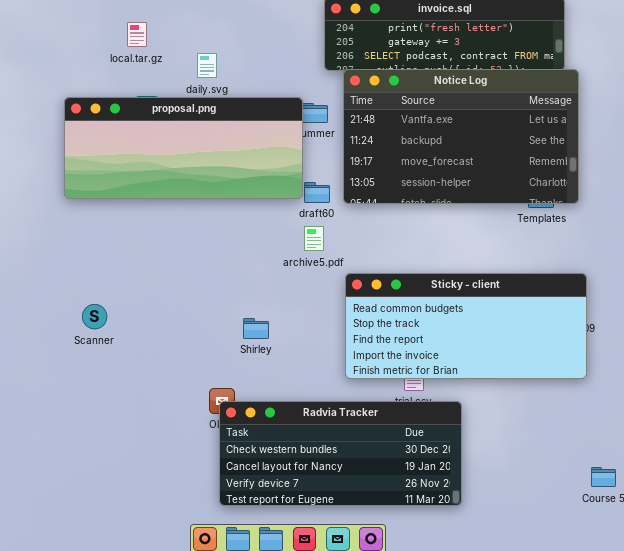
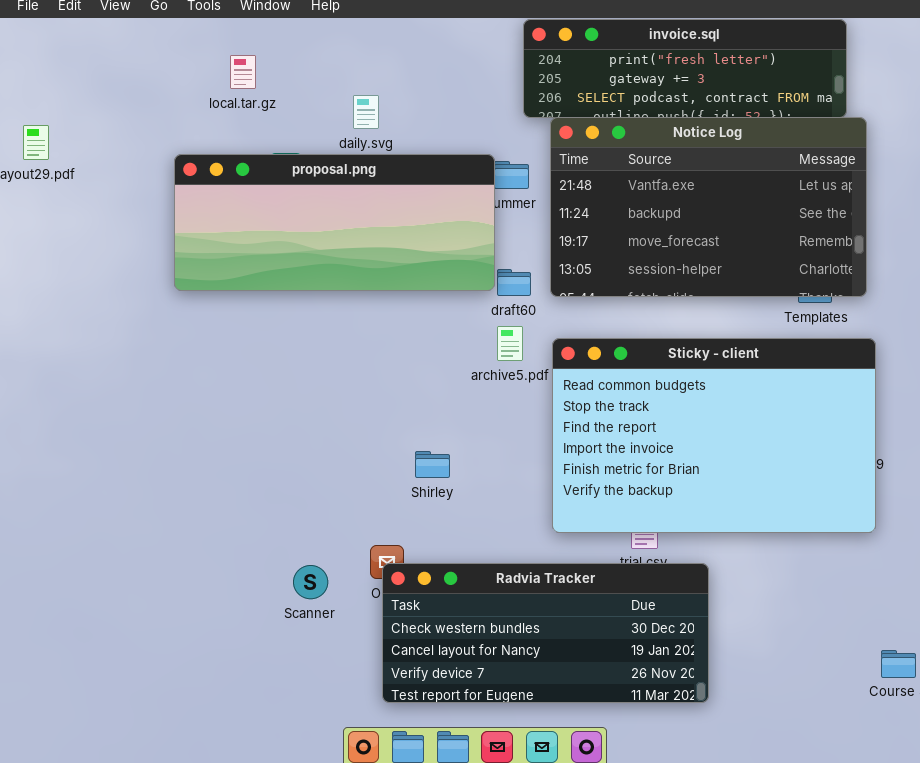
local.tar.gz: [127,22,147,47] -> [230,55,256,89], moved
Sticky - client: [345,273,587,379] -> [552,338,876,533], resized
Scanner: [82,304,107,329] -> [293,565,328,599], moved

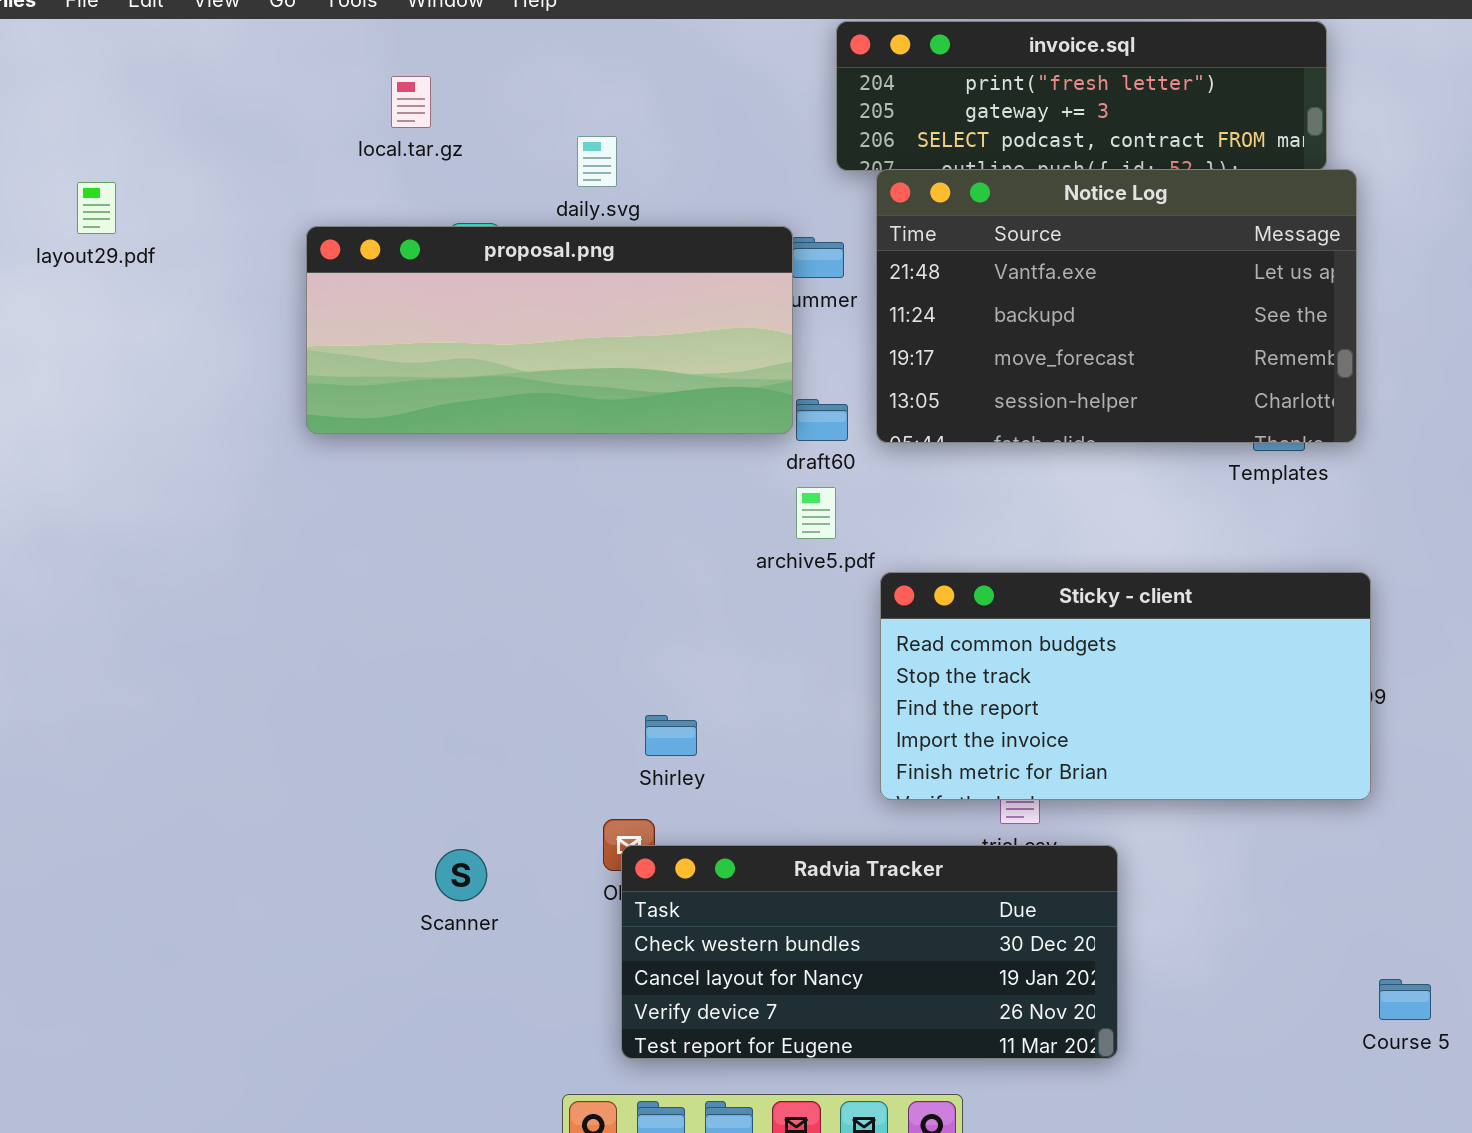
Sticky - client: [552,338,876,533] -> [880,572,1371,800], resized
Shirley: [415,451,450,478] -> [645,715,697,756], moved
Scanner: [293,565,328,599] -> [435,849,487,901], moved

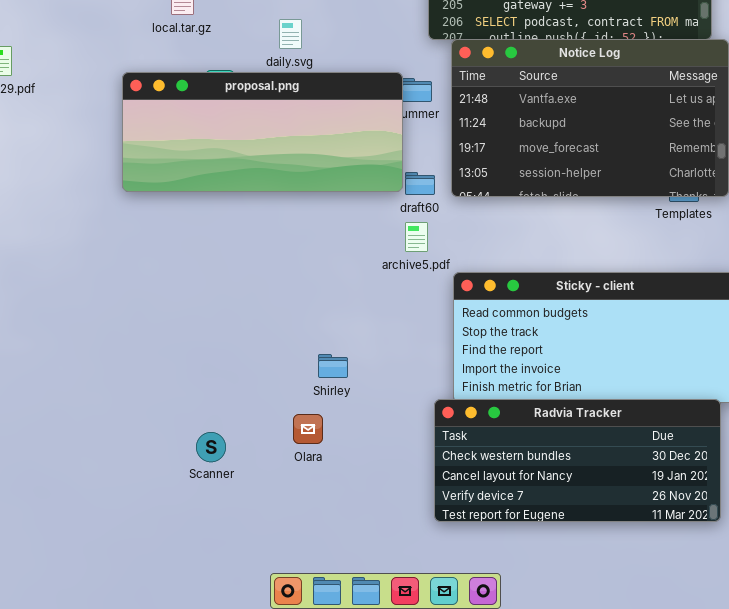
Radvia Tracker: [621,845,1118,1059] -> [434,399,721,522], moved

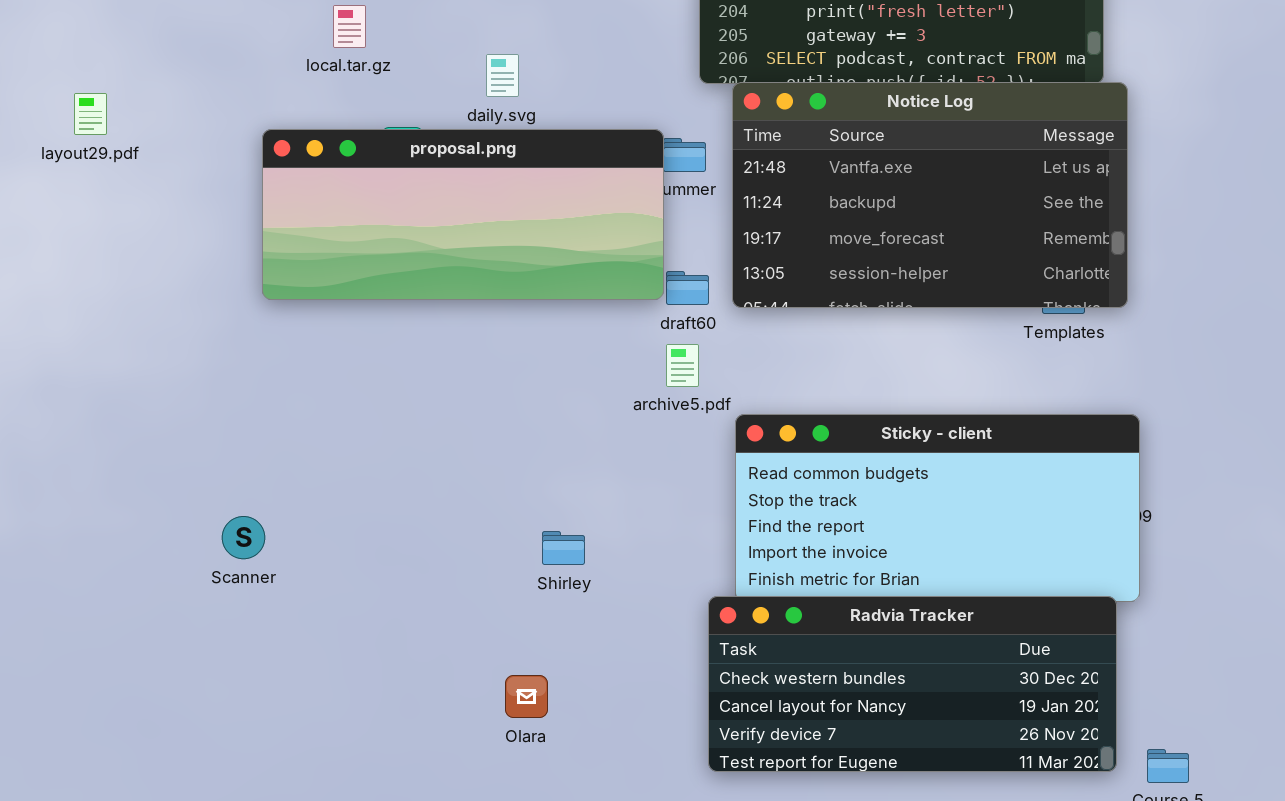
Olara: [293,414,323,444] -> [505,675,548,718], moved
Scanner: [196,432,226,462] -> [222,516,265,559], moved

